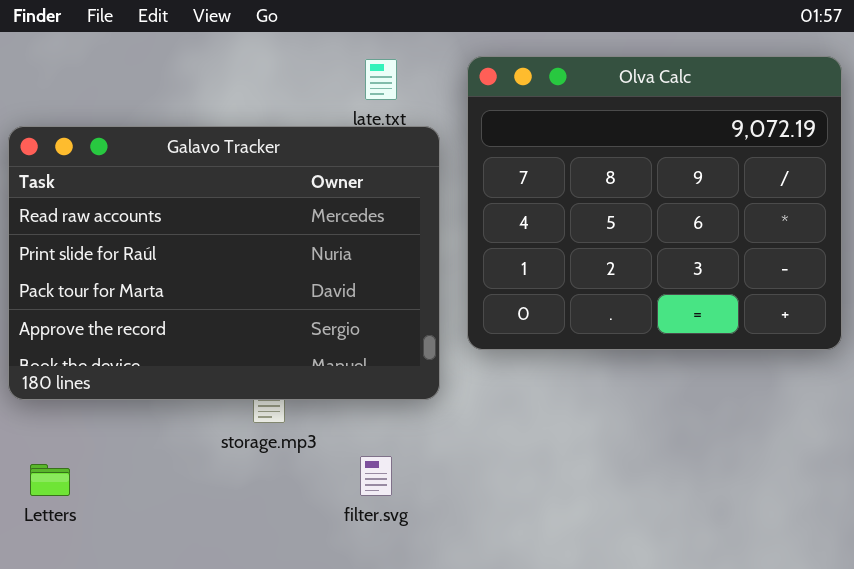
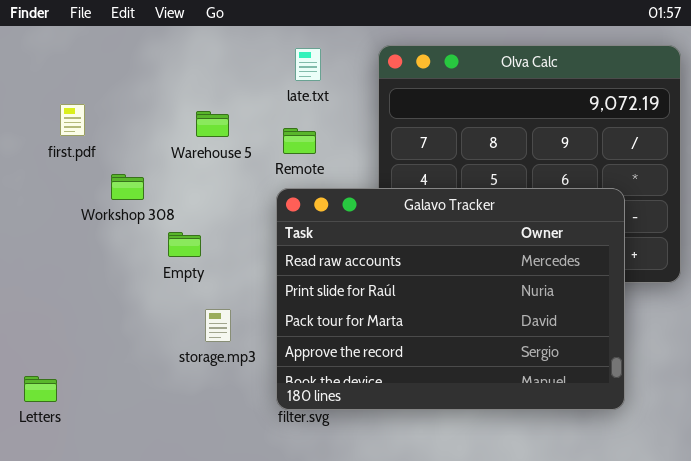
Galavo Tracker: [8,126,440,400] -> [276,188,625,410], moved

